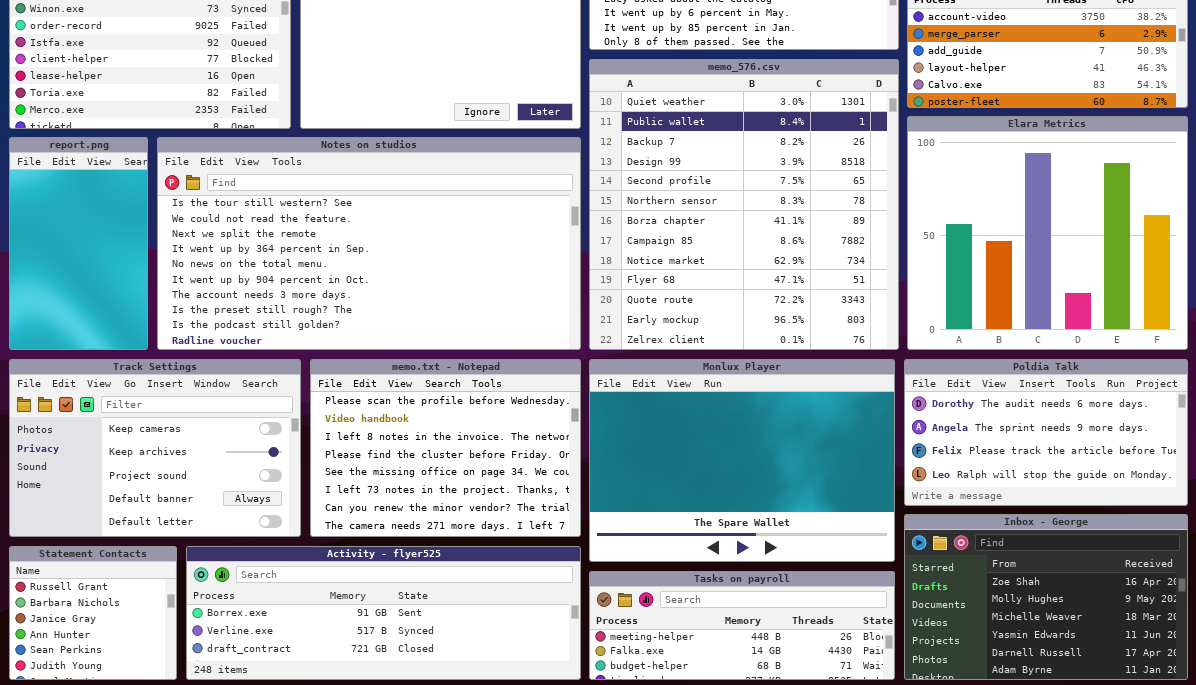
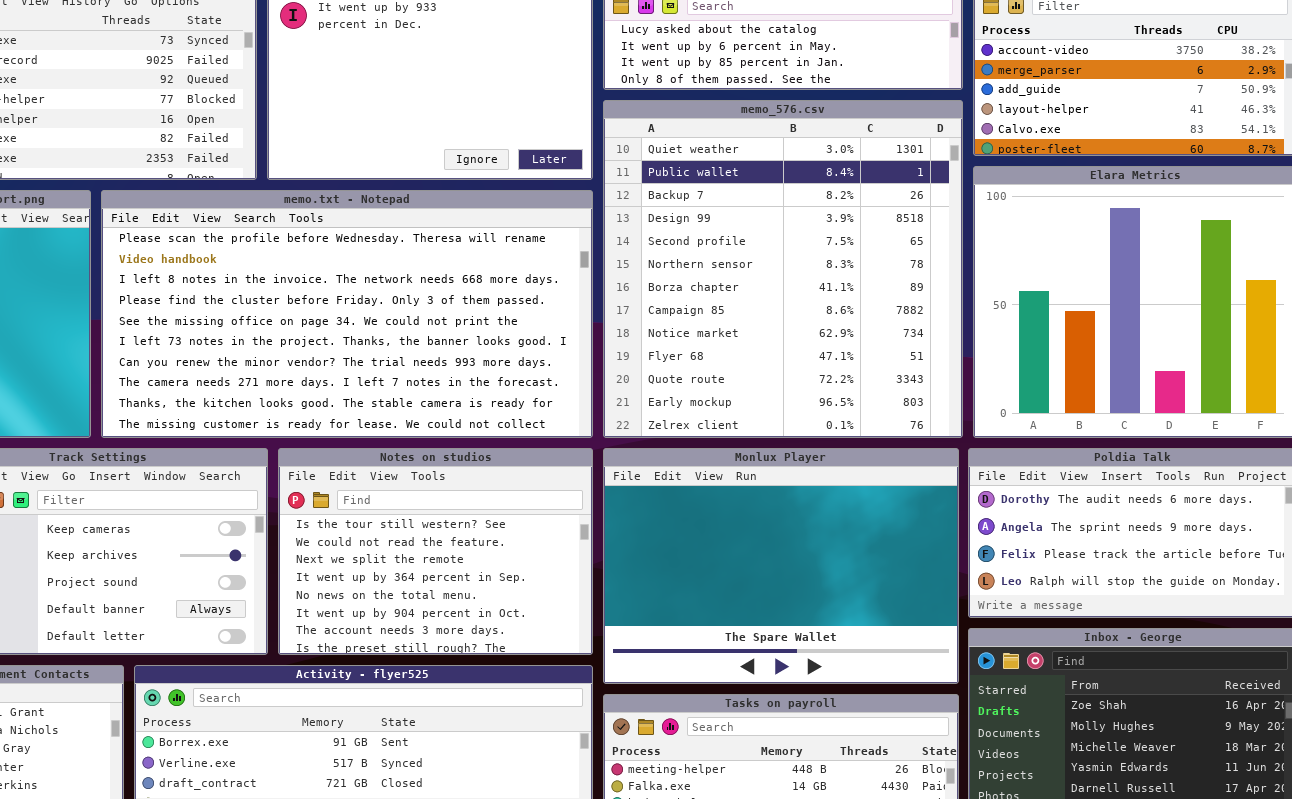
Notes on studios: [157,137,581,350] -> [278,448,593,655], moved, resized
memo.txt - Notepad: [310,359,581,537] -> [101,190,593,438], moved, resized

